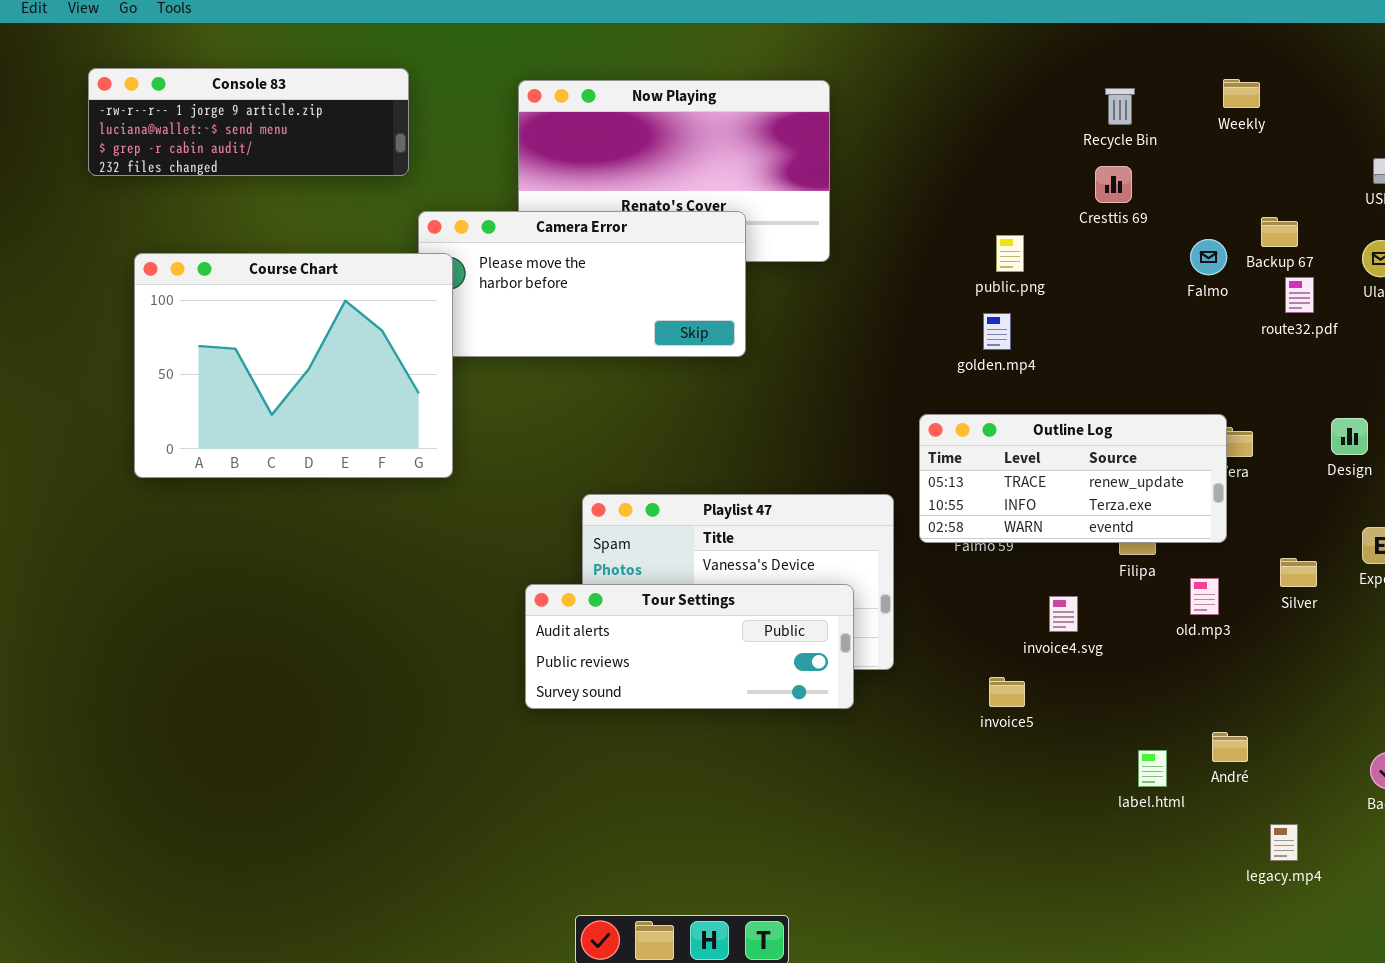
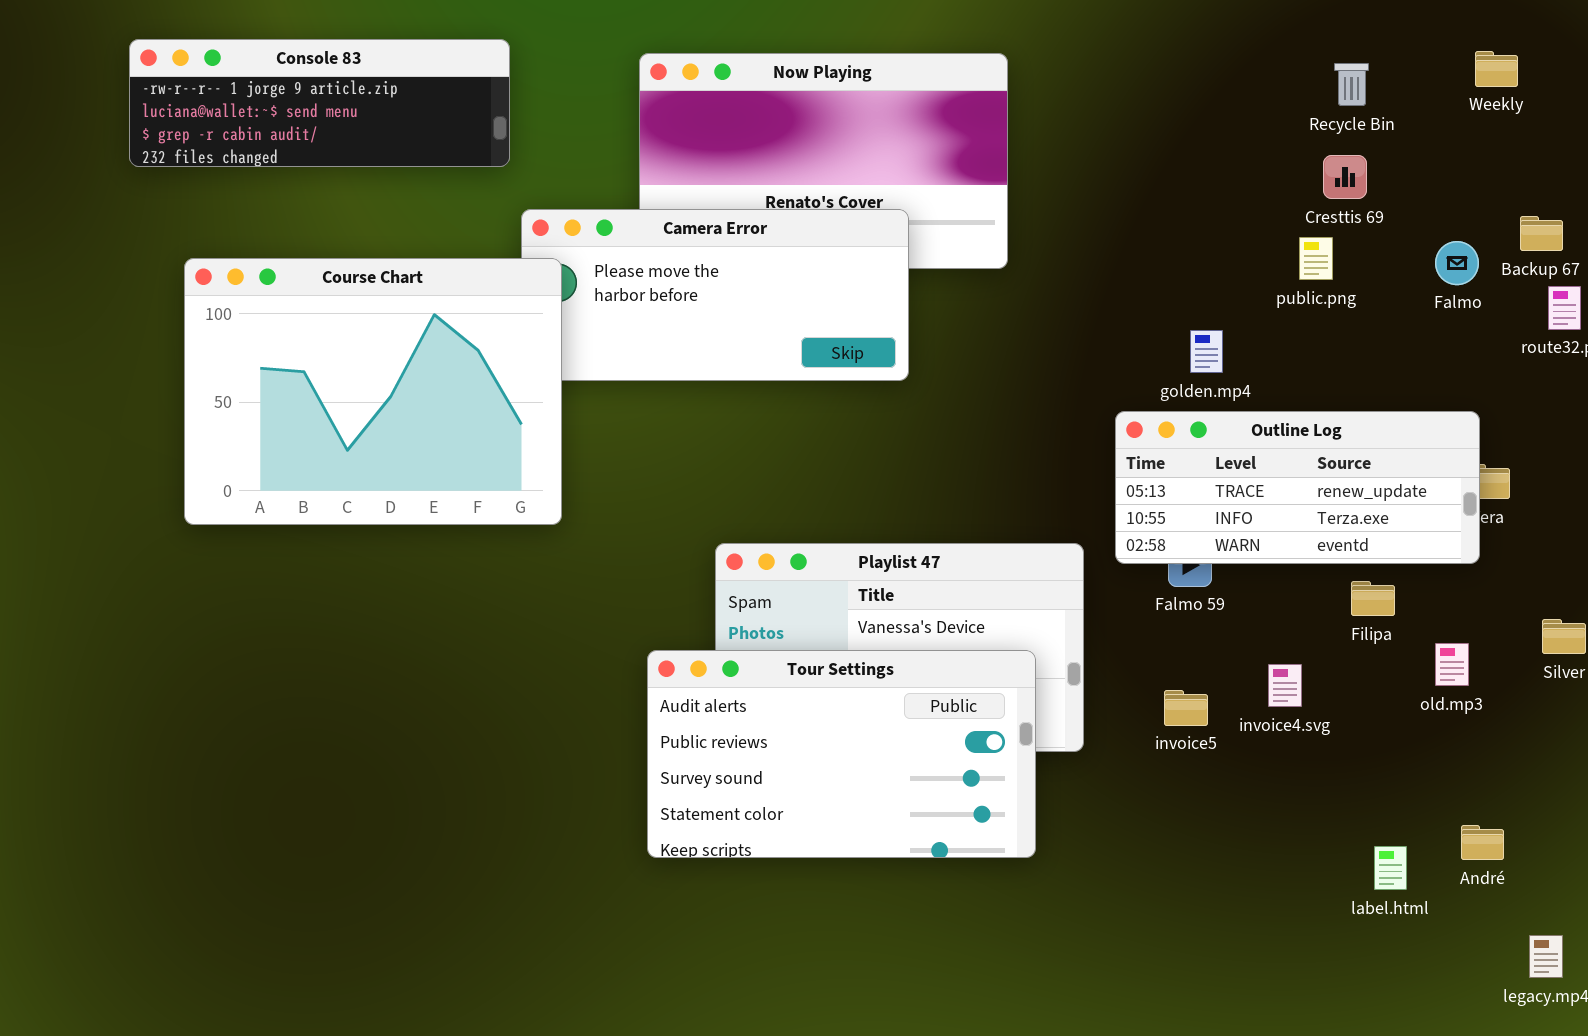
public.png: [996,235,1024,272] -> [1299,237,1333,280], moved
Outline Log: [919,414,1227,543] -> [1115,411,1480,564], moved
Tour Settings: [525,584,854,709] -> [647,650,1036,858], resized
invoice5: [989,677,1025,707] -> [1164,690,1208,726], moved

